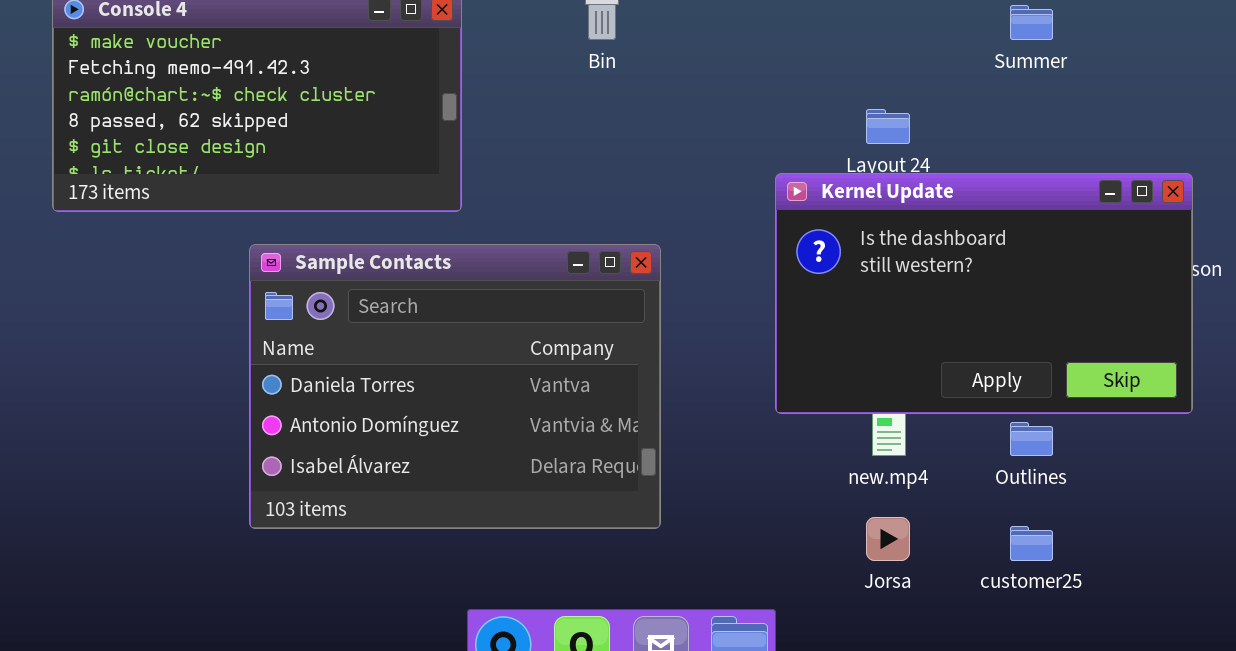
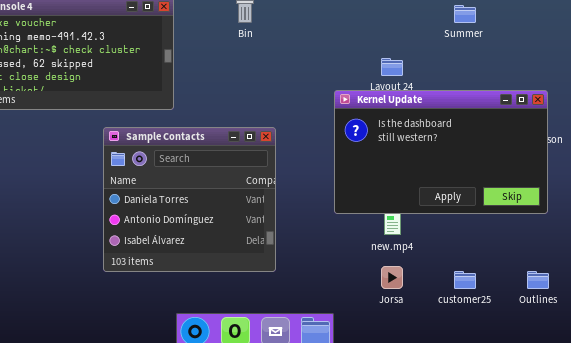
Sample Contacts: [249,244,661,529] -> [103,127,276,272], resized
Outlines: [1010,422,1053,456] -> [527,271,549,289], moved

